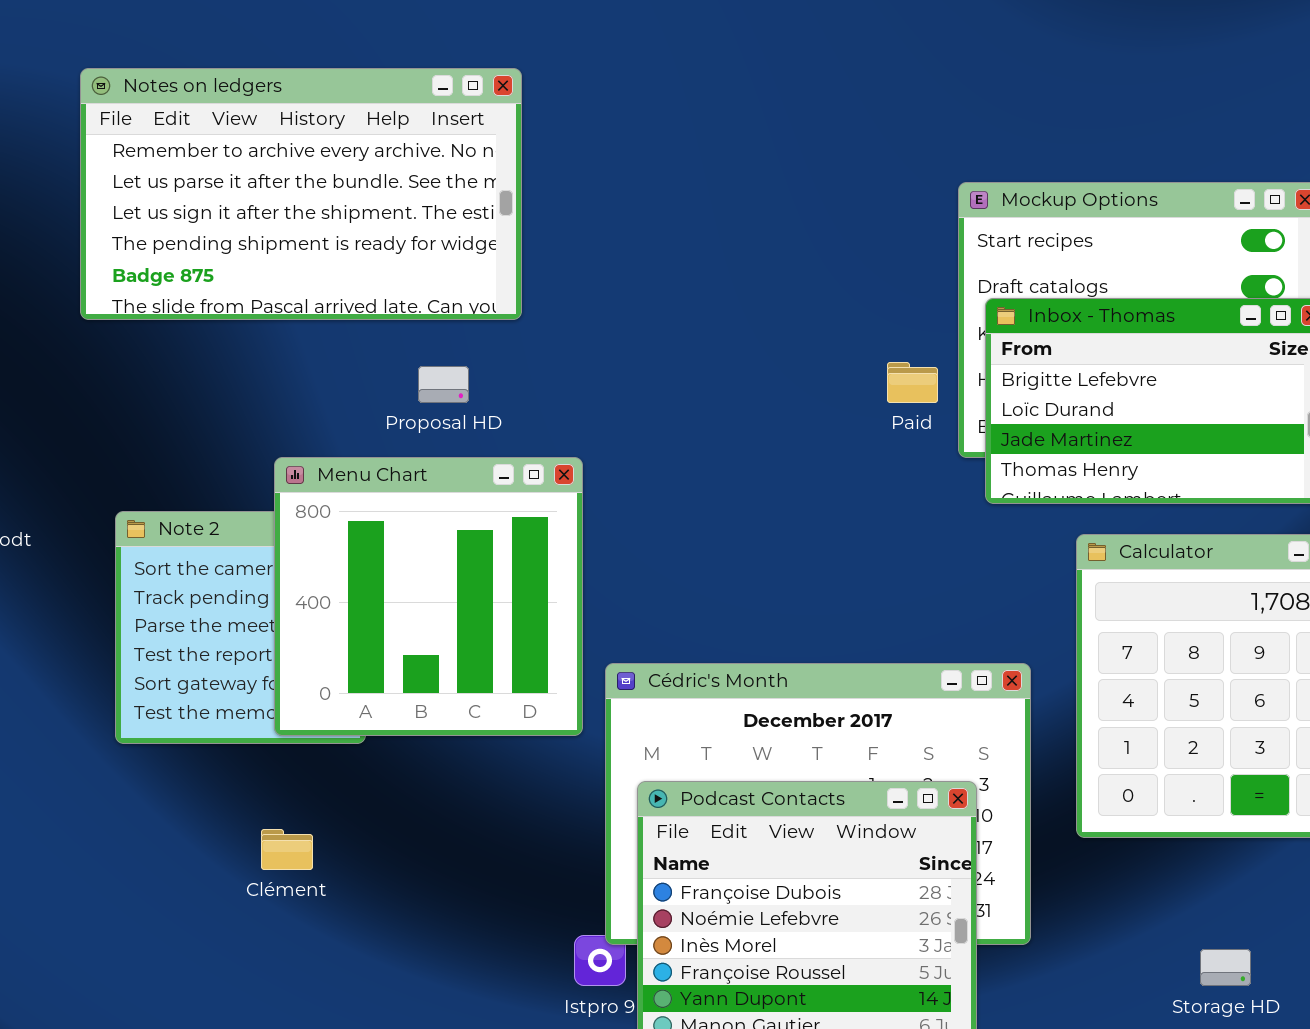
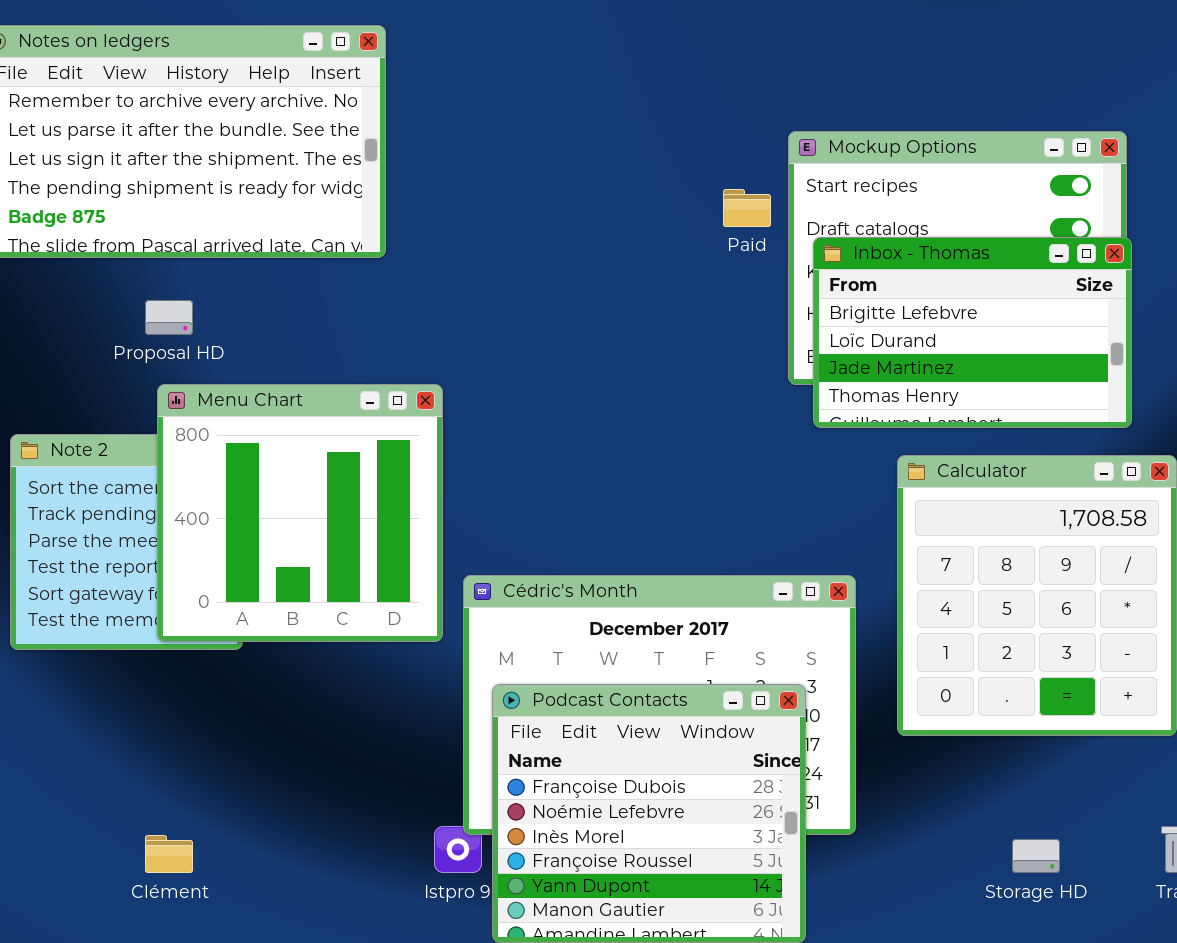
Paid: [887,362,938,403] -> [723,189,771,227], moved
Proposal HD: [418,366,469,403] -> [145,300,193,335], moved
Clément: [261,829,313,870] -> [145,835,193,873], moved

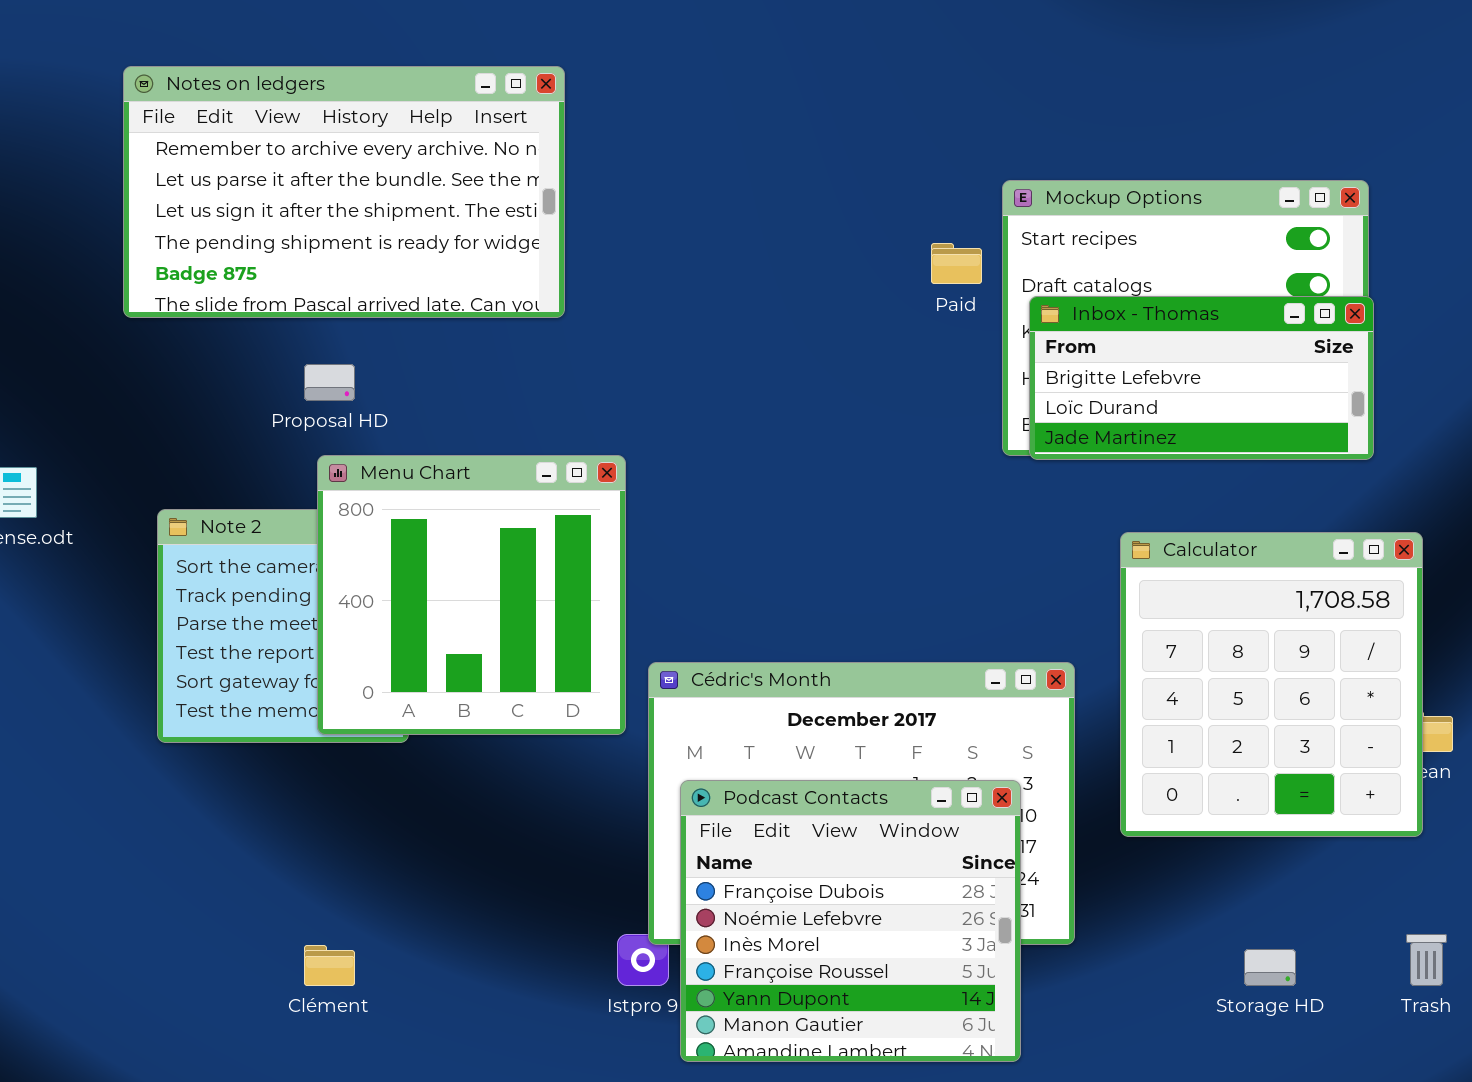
Inbox - Thomas: [813,237,1132,428] -> [1029,296,1374,460], resized

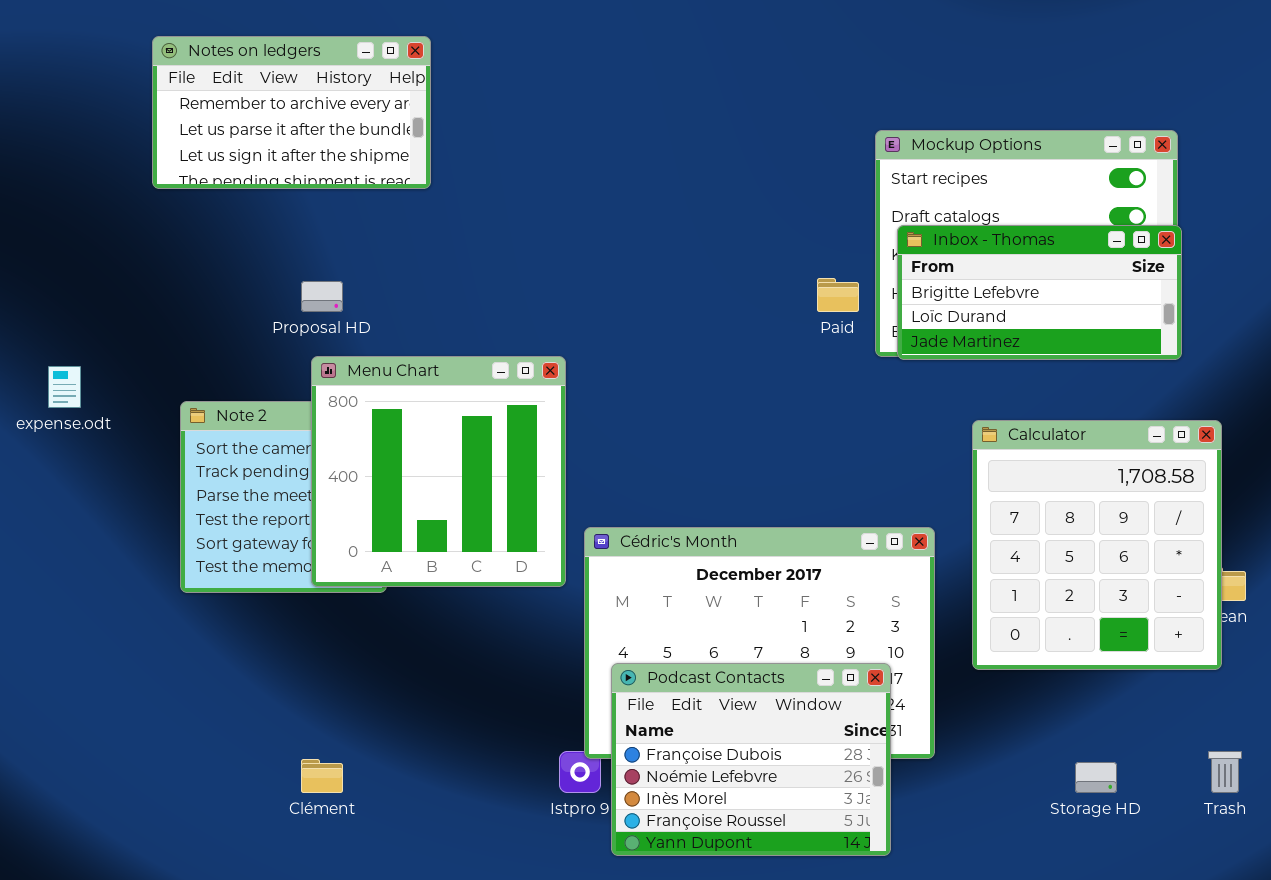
Notes on ledgers: [123,66,565,318] -> [152,36,431,189], resized
Paid: [931,243,982,284] -> [817,278,859,312], moved
Podcast Contacts: [680,780,1021,1062] -> [611,663,891,856], resized

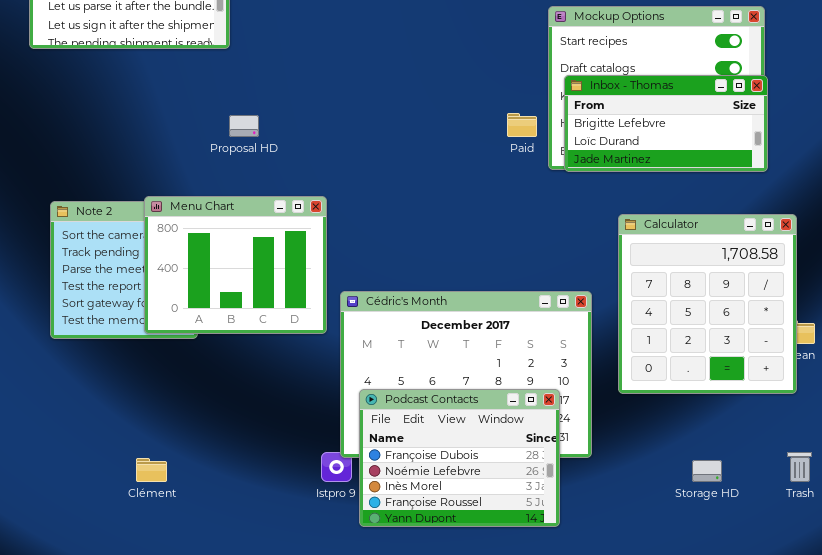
Proposal HD: [301,281,343,312] -> [229,115,259,137], moved
Menu Chart: [311,356,566,587] -> [144,196,327,334], resized

